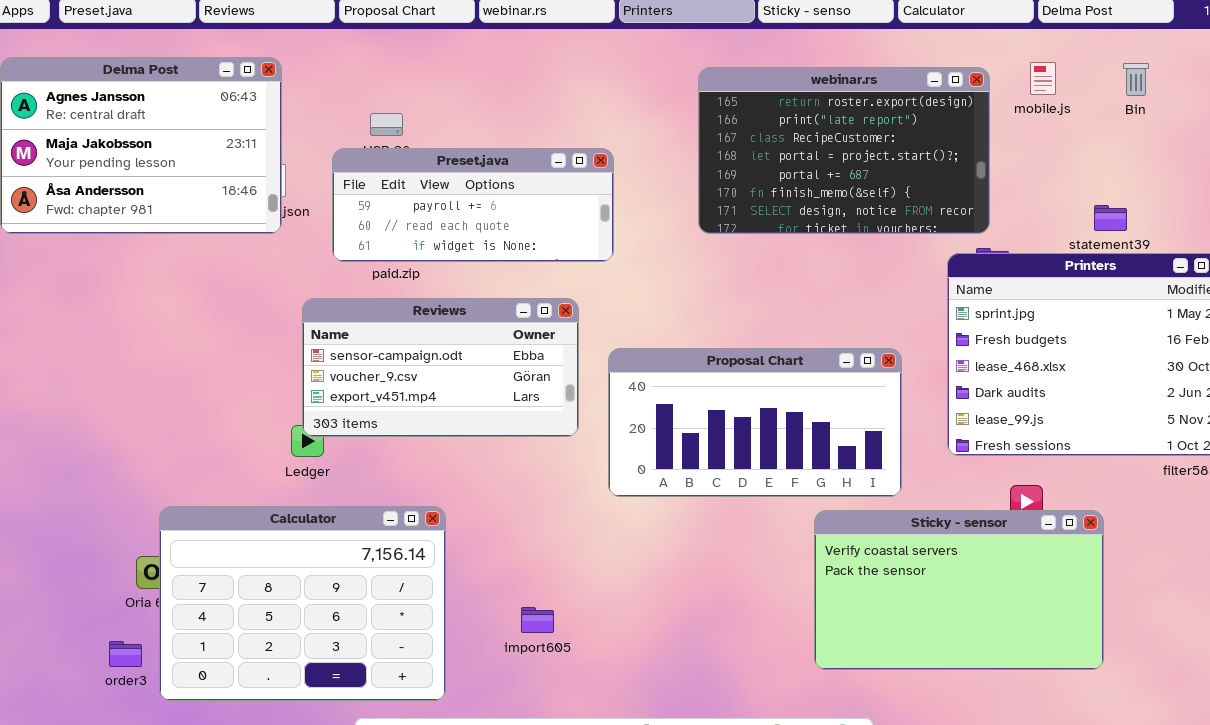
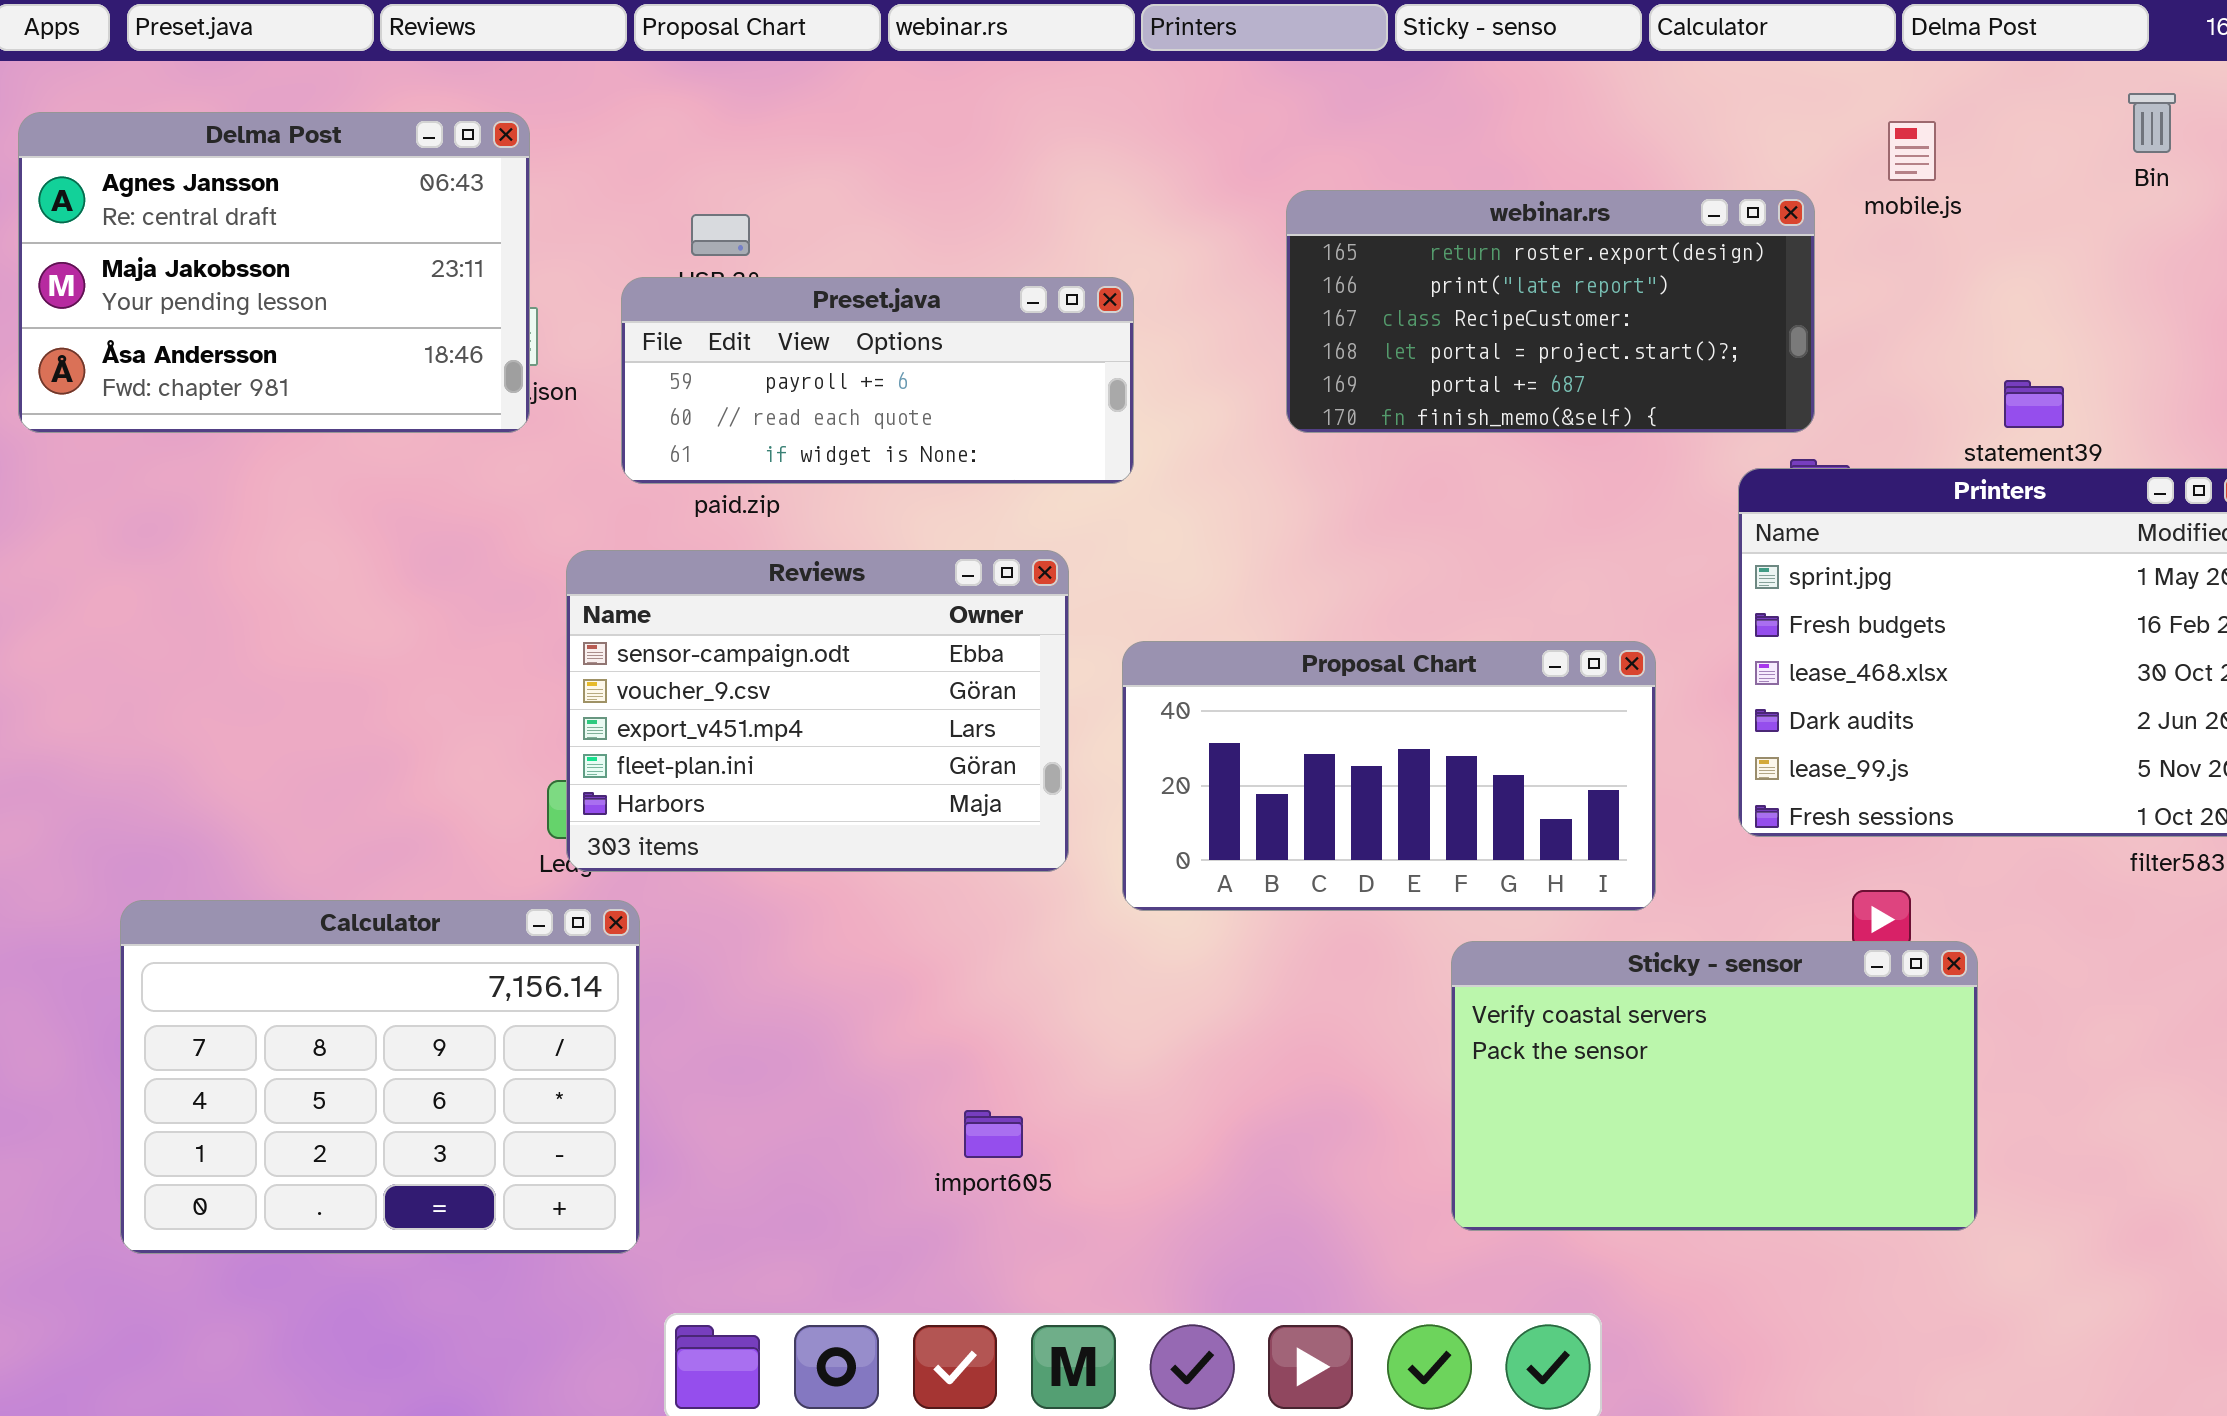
Bin: [1123,63,1149,96] -> [2128,93,2176,153], moved
webinar.rs: [698,67,990,234] -> [1286,190,1815,433], resized
Reviews: [302,298,579,437] -> [566,550,1069,872], resized
Calculator: [159,506,446,701] -> [120,900,640,1254], moved
Sticky - sensor: [814,510,1104,670] -> [1451,941,1978,1231], moved

